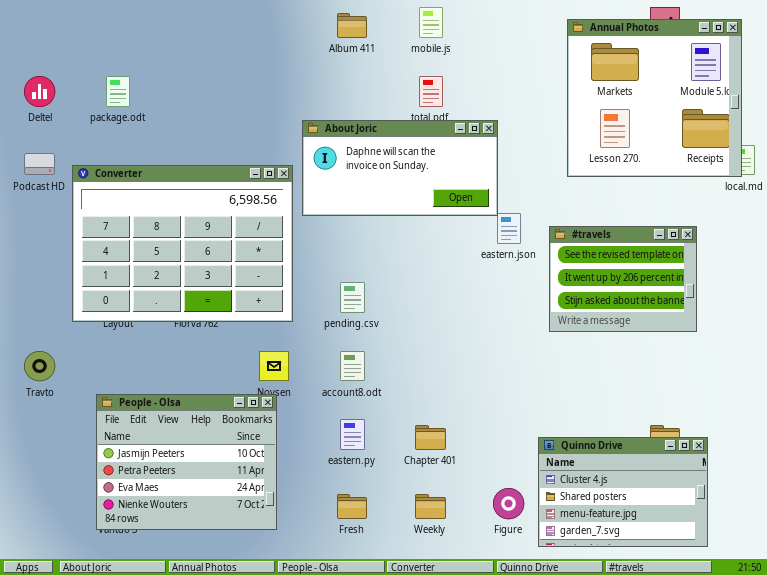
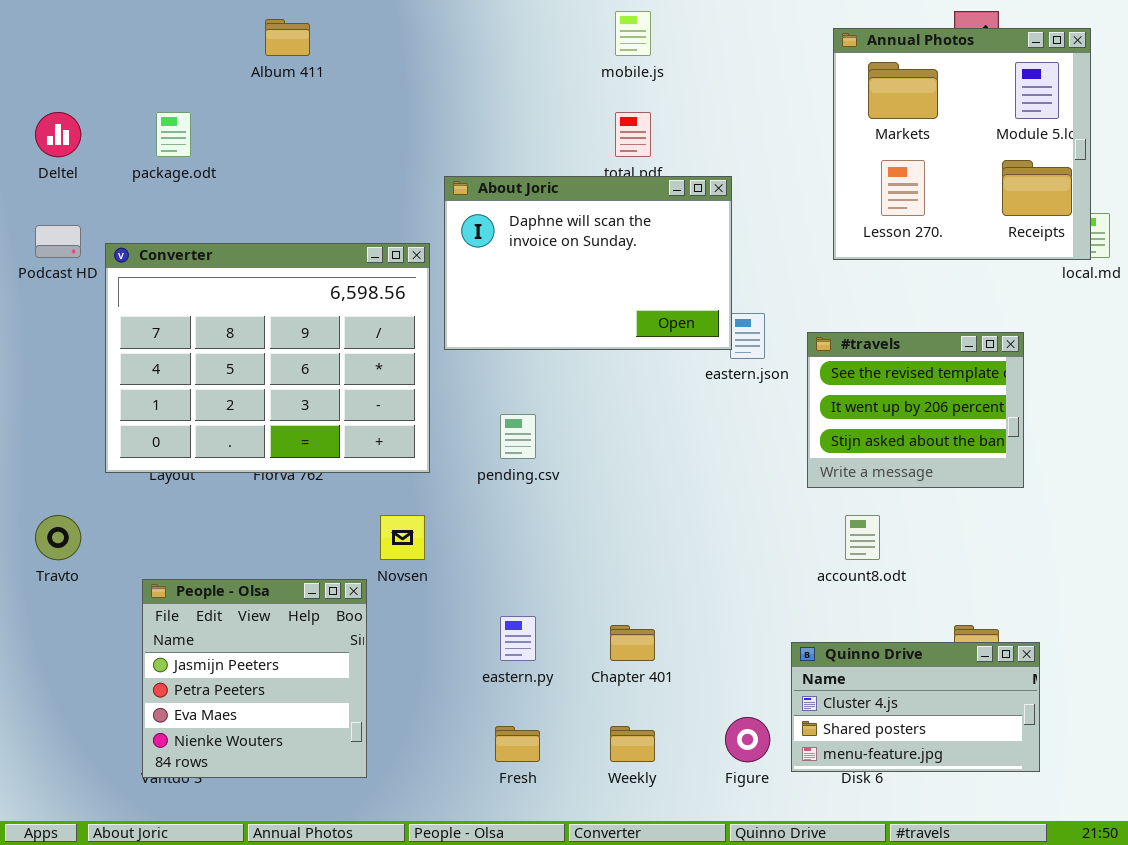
Album 411: [337,13,367,38] -> [265,19,310,56], moved
About Joric: [302,120,498,216] -> [444,176,732,350], resized
account8.odt: [340,351,365,381] -> [845,515,880,560], moved
People - Olsa: [96,394,277,530] -> [142,579,367,778], resized
Quinno Drive: [538,437,708,547] -> [791,642,1040,772], resized

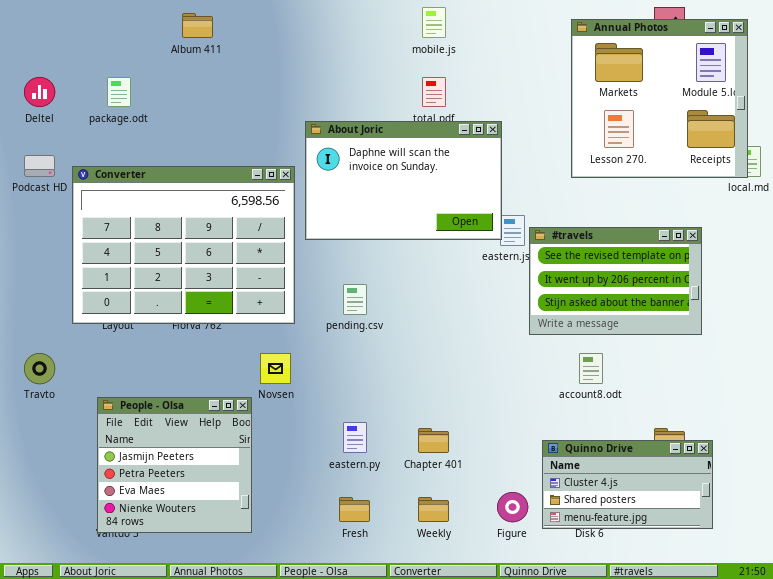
#travels: [807,332,1024,488] -> [529,227,702,335], resized

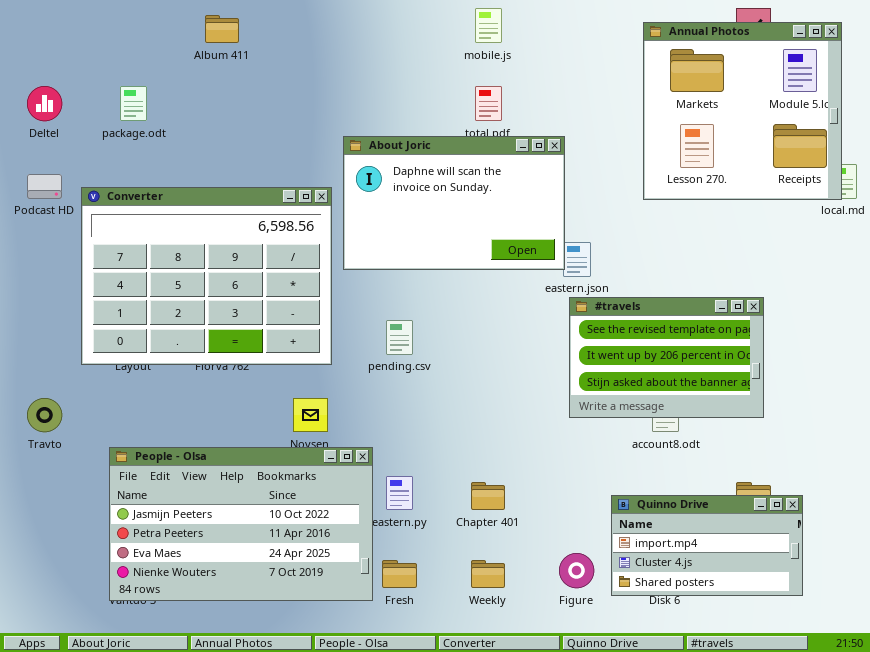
#travels: [529,227,702,335] -> [569,297,764,418], moved
People - Olsa: [97,397,252,533] -> [109,447,373,601], resized
Quinno Drive: [542,440,713,529] -> [611,495,803,596], scrolled up 1 row

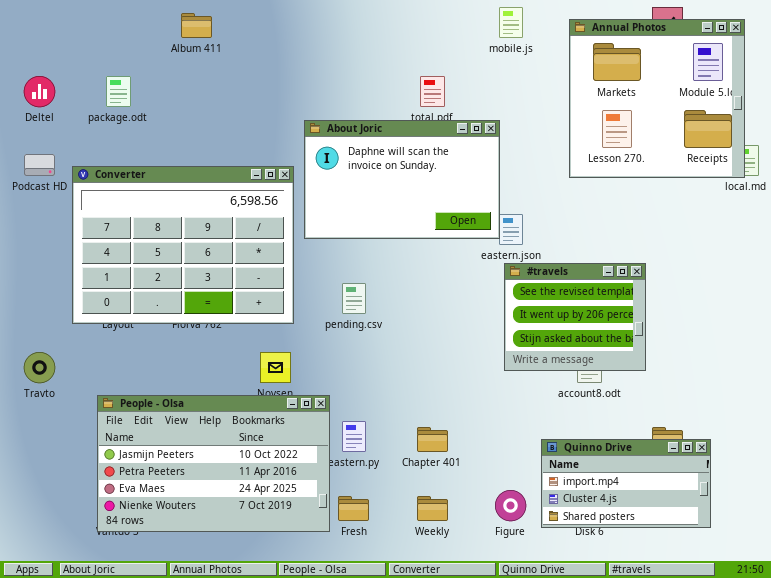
mobile.js: [475,8,502,43] -> [499,7,523,38], moved
#travels: [569,297,764,418] -> [504,263,646,371], resized

